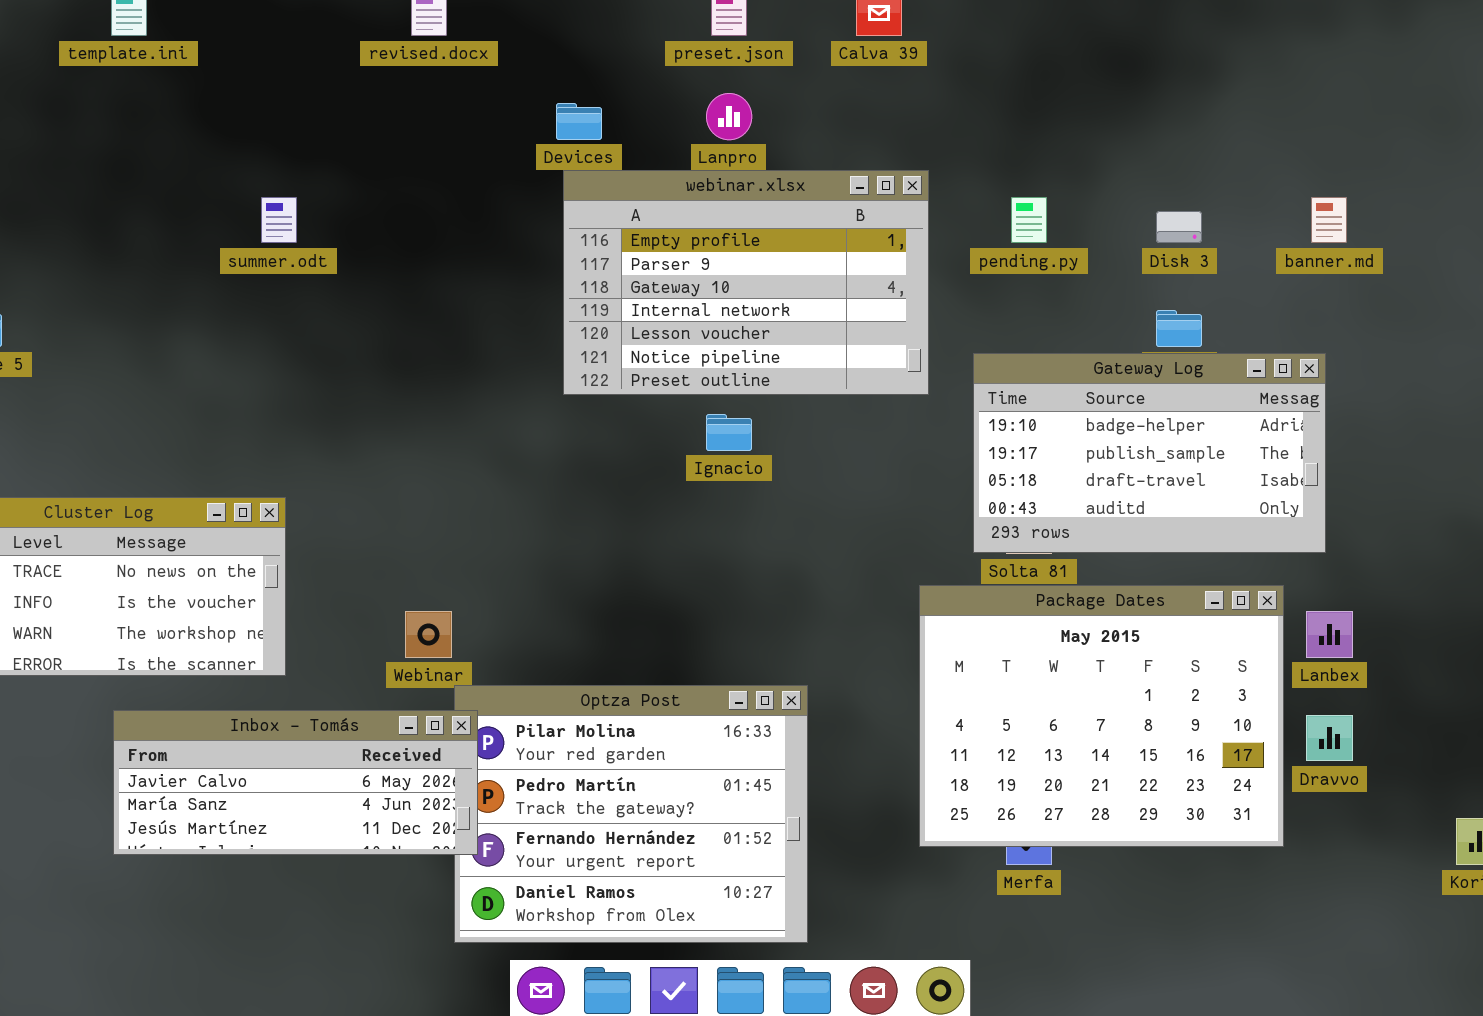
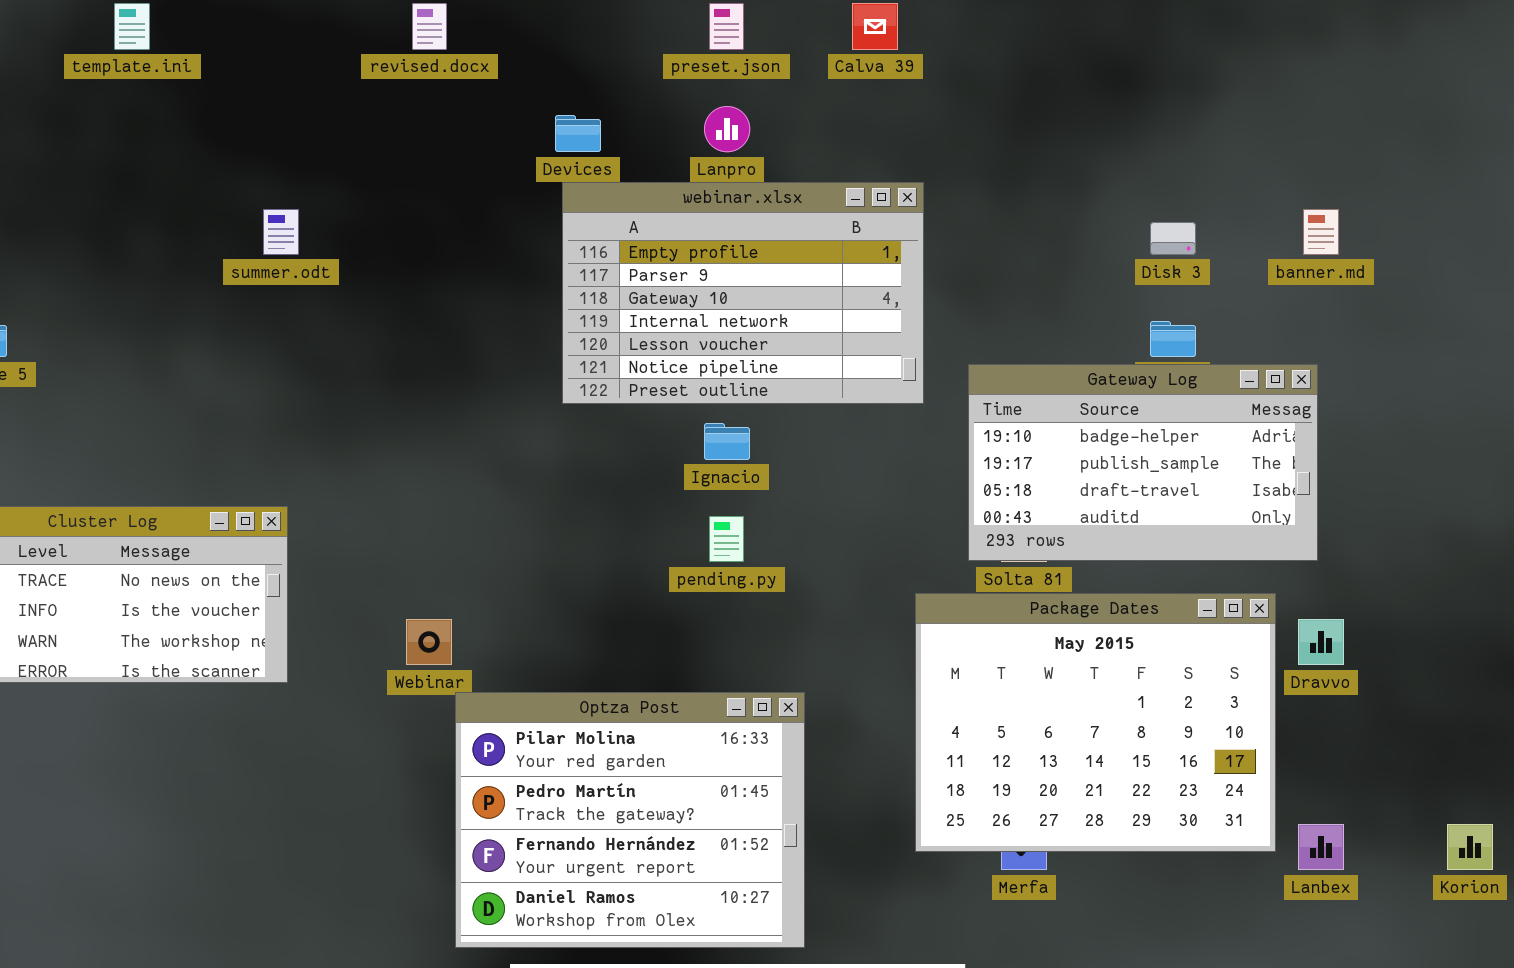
pending.py: [1011,197,1047,243] -> [709,516,744,562], moved
Lanbex: [1306,611,1353,658] -> [1298,824,1344,870], moved
Inbox - Tomás: [113,710,478,855] -> none, closed
Dravvo: [1306,715,1353,761] -> [1298,619,1344,665], moved

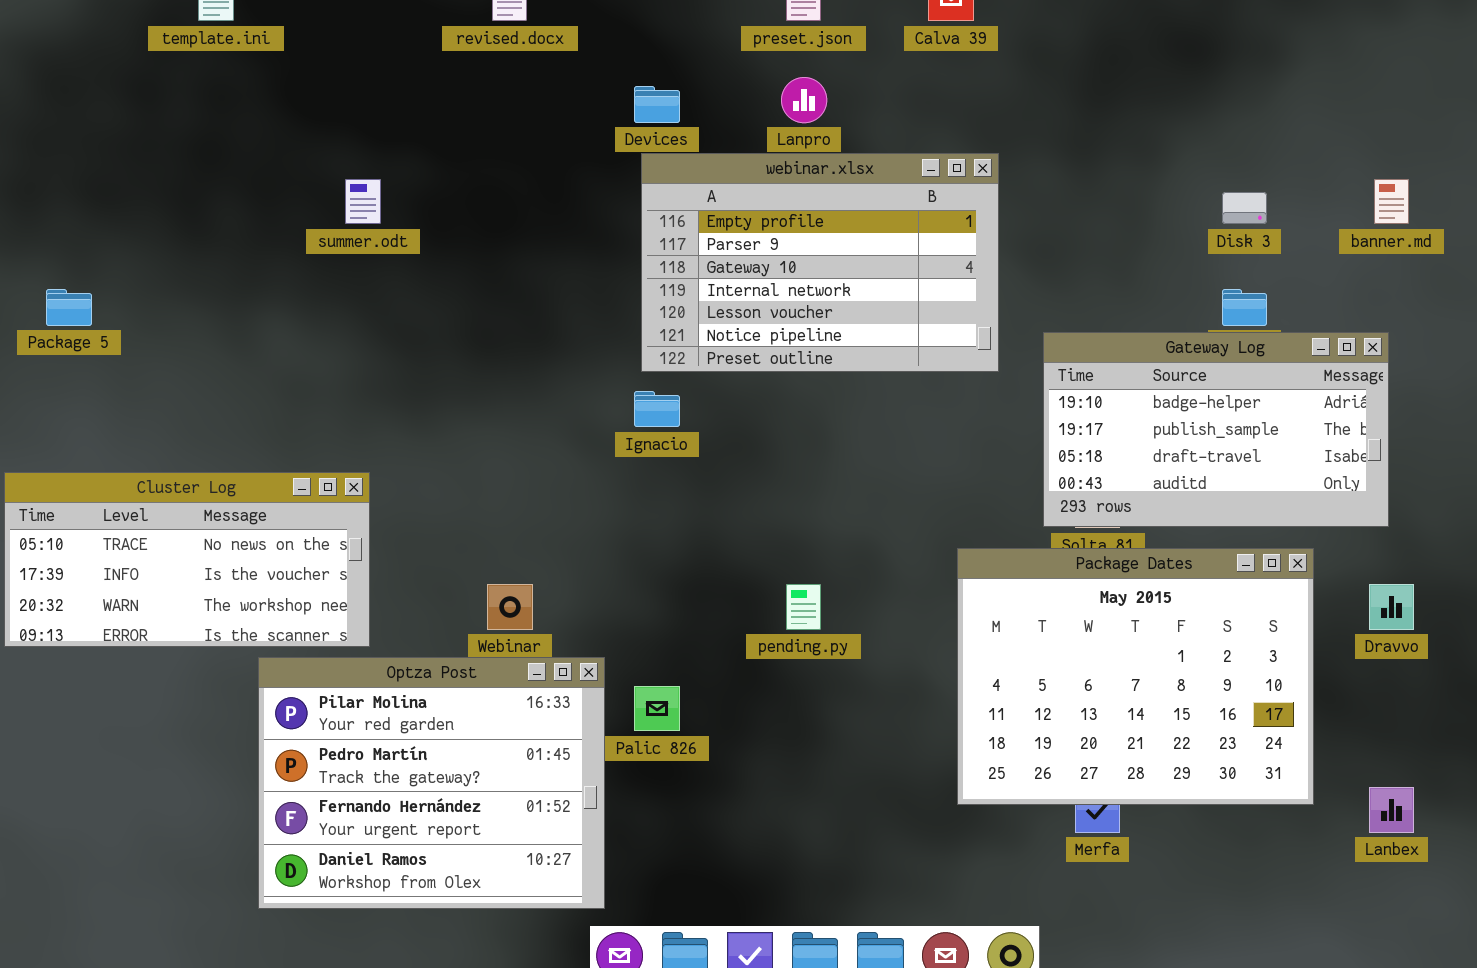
Ignacio: [704,423,750,460] -> [634,391,680,427], moved
pending.py: [709,516,744,562] -> [786,584,821,630], moved
Package Dates: [915,593,1276,852] -> [957,548,1314,805], moved
Optza Post: [455,692,805,948] -> [258,657,605,909], moved

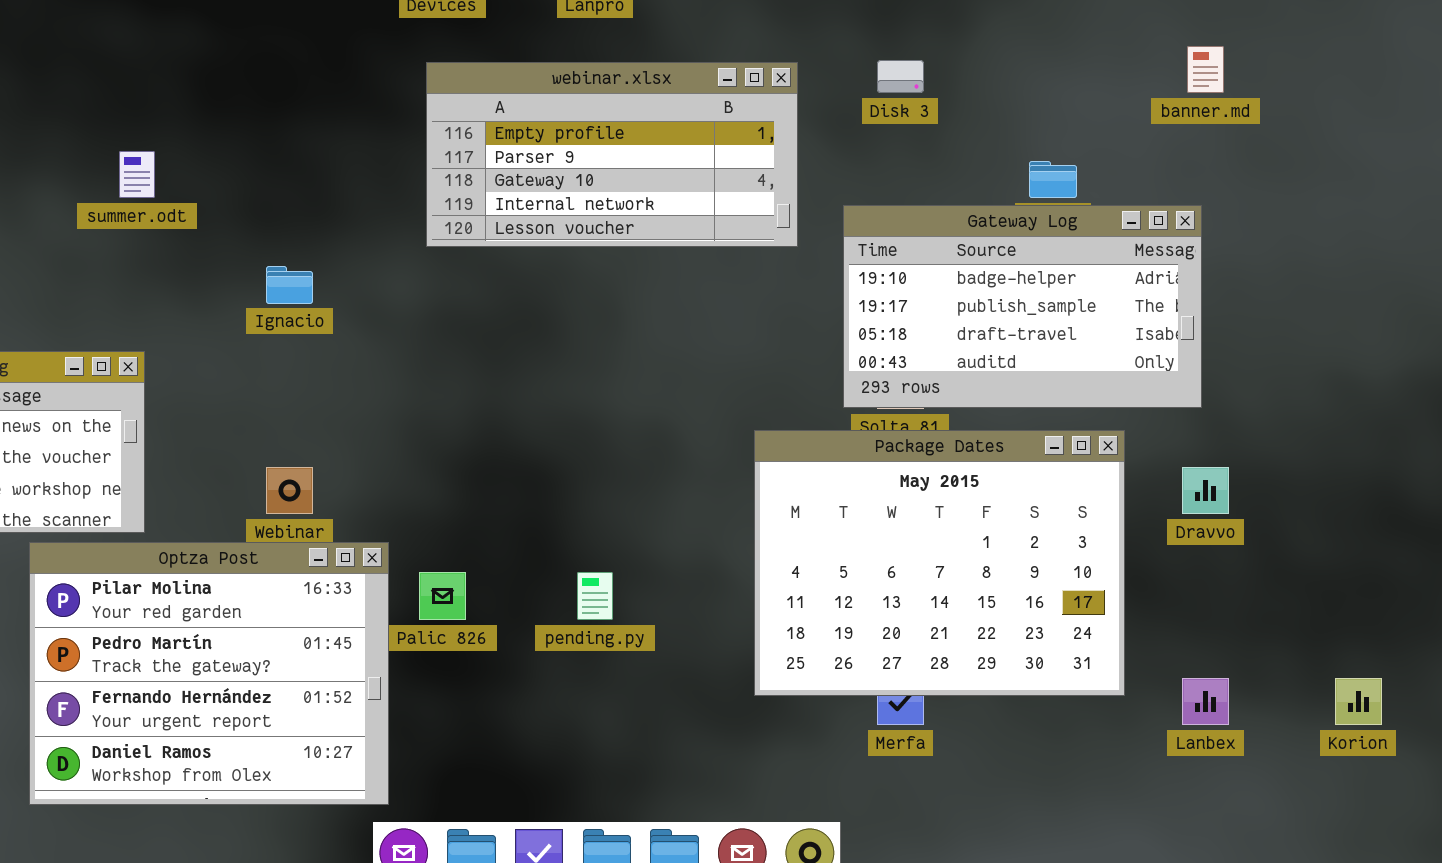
webinar.xlsx: [641,153,999,372] -> [426,62,798,247], resized
summer.odt: [345,179,381,224] -> [119,151,155,198], moved
Disk 3: [1222,192,1267,224] -> [877,60,924,93], moved
Ignacio: [634,391,680,427] -> [266,266,313,304], moved
pending.py: [786,584,821,630] -> [577,572,613,620], moved

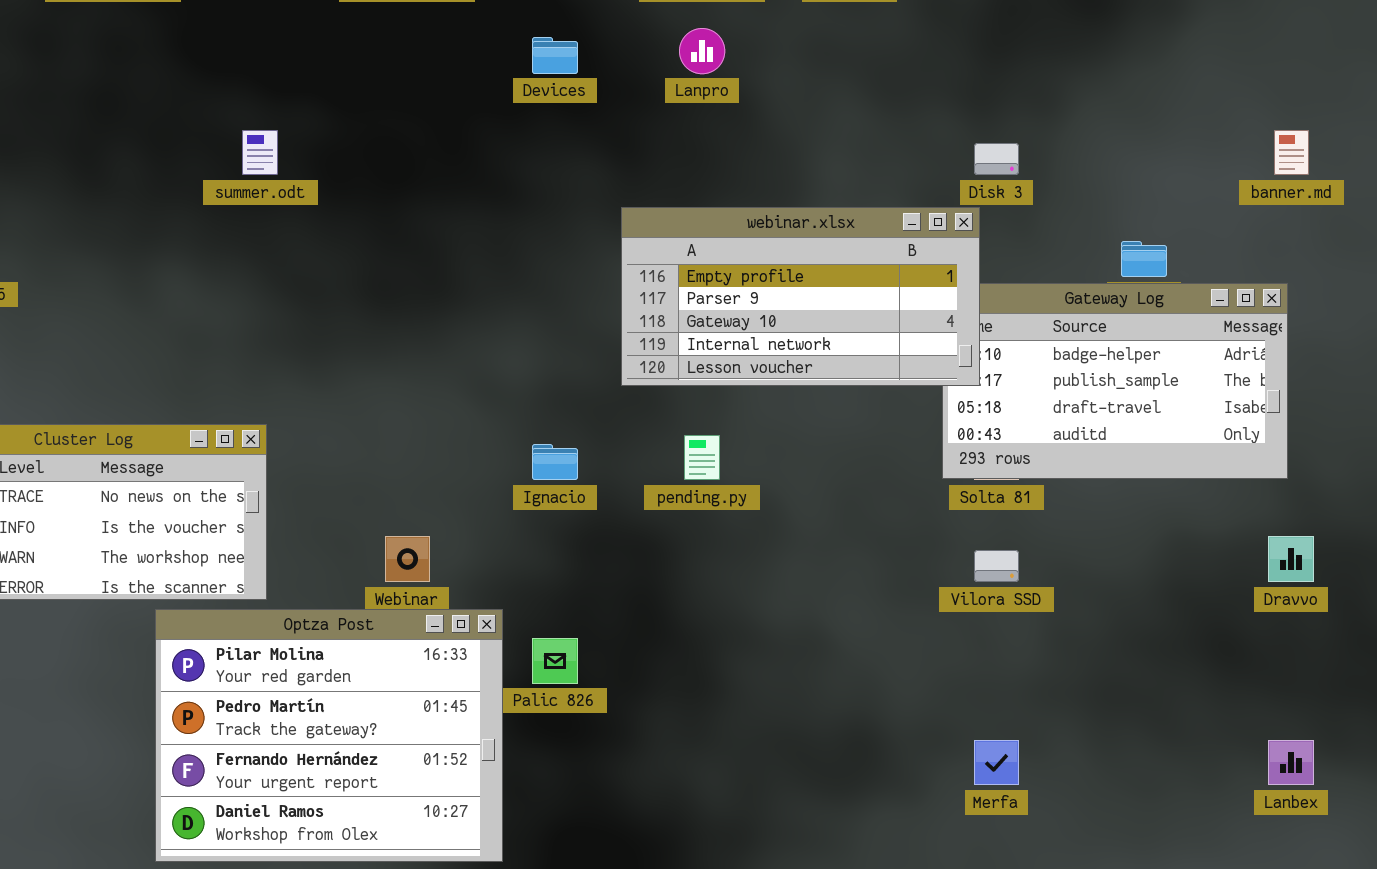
webinar.xlsx: [426,62,798,247] -> [621,207,980,386], moved
summer.odt: [119,151,155,198] -> [242,130,278,175], moved
Ignacio: [266,266,313,304] -> [532,444,578,480], moved
Package Dates: [754,430,1125,696] -> none, closed
pending.py: [577,572,613,620] -> [684,435,720,480], moved

